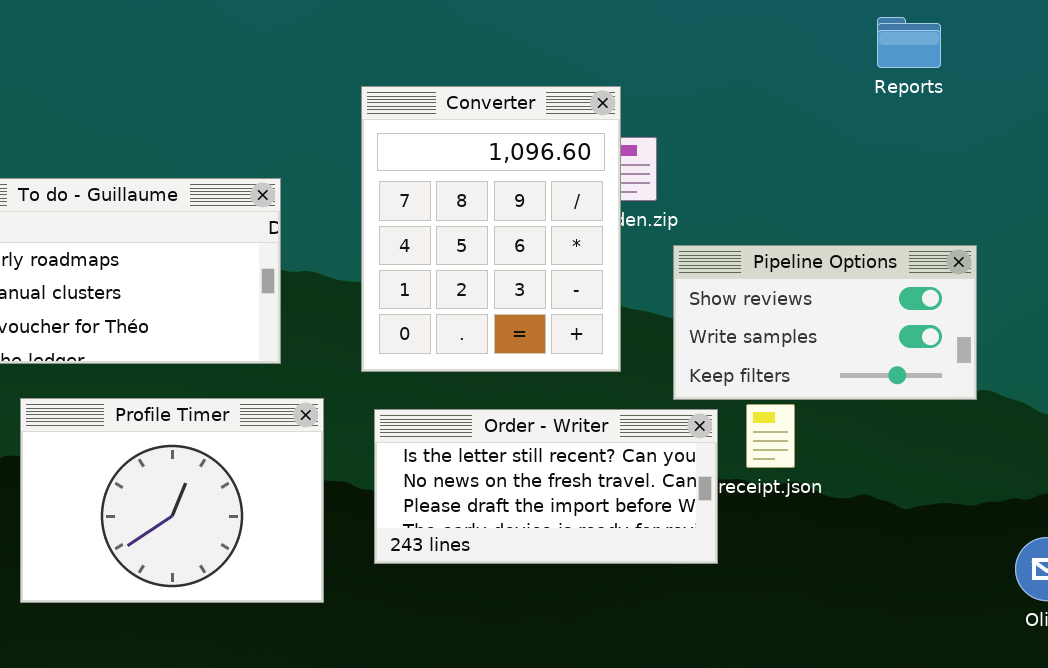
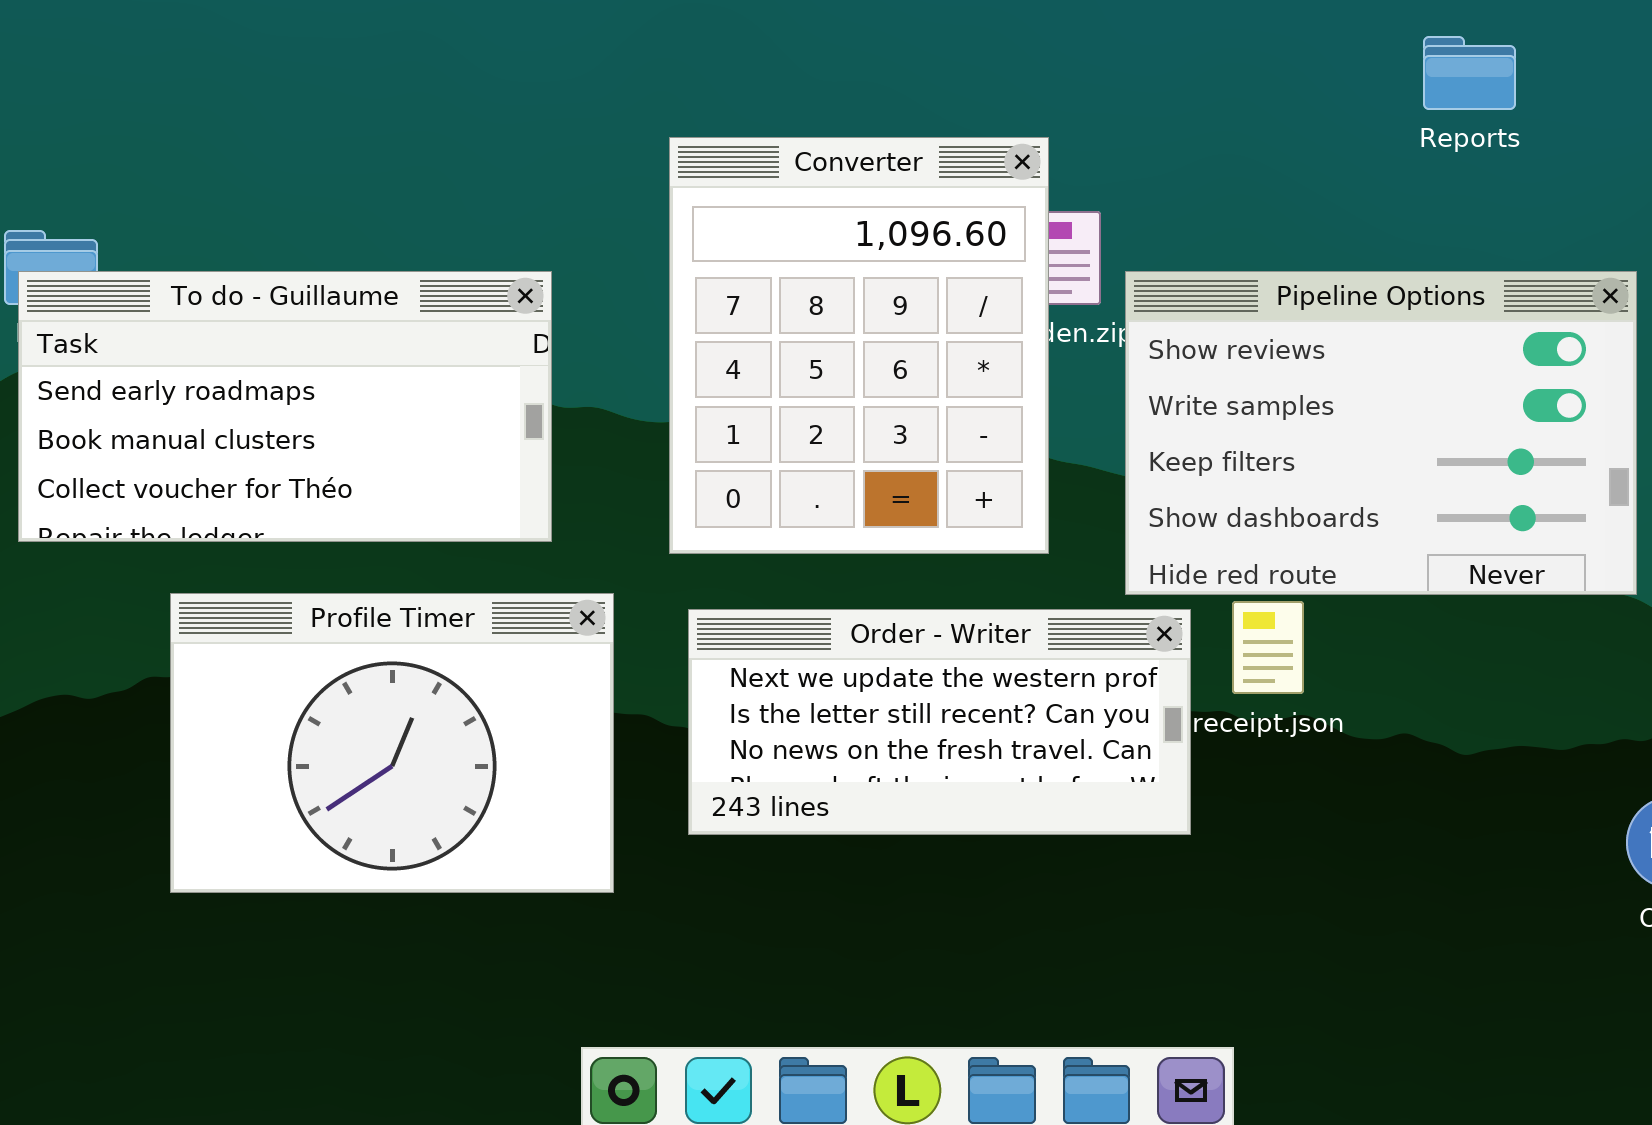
Pipeline Options: [673,245,977,400] -> [1125,271,1637,595], resized
Order - Writer: [374,409,718,564] -> [688,609,1191,835], scrolled up 1 row

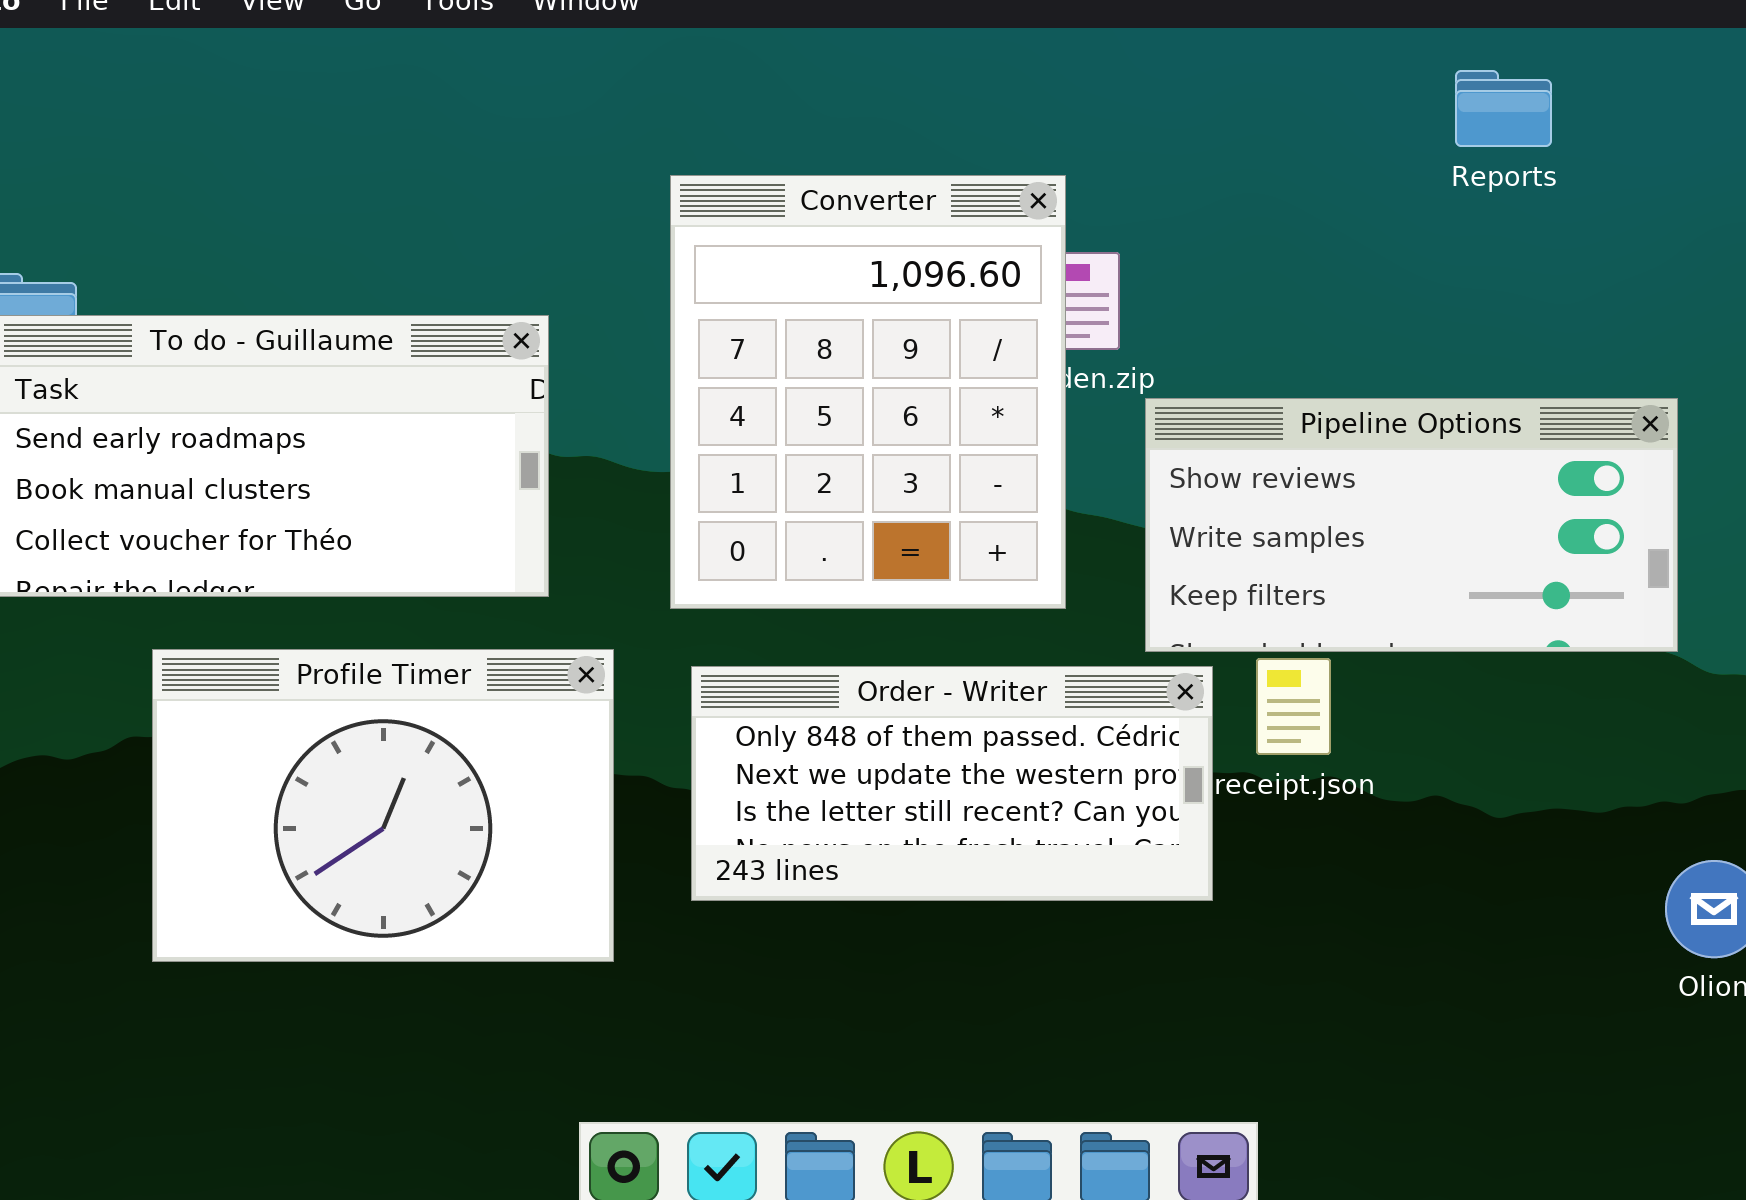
Pipeline Options: [1125,271,1637,595] -> [1145,398,1678,652], resized
Order - Writer: [688,609,1191,835] -> [691,666,1213,901], scrolled up 1 row

